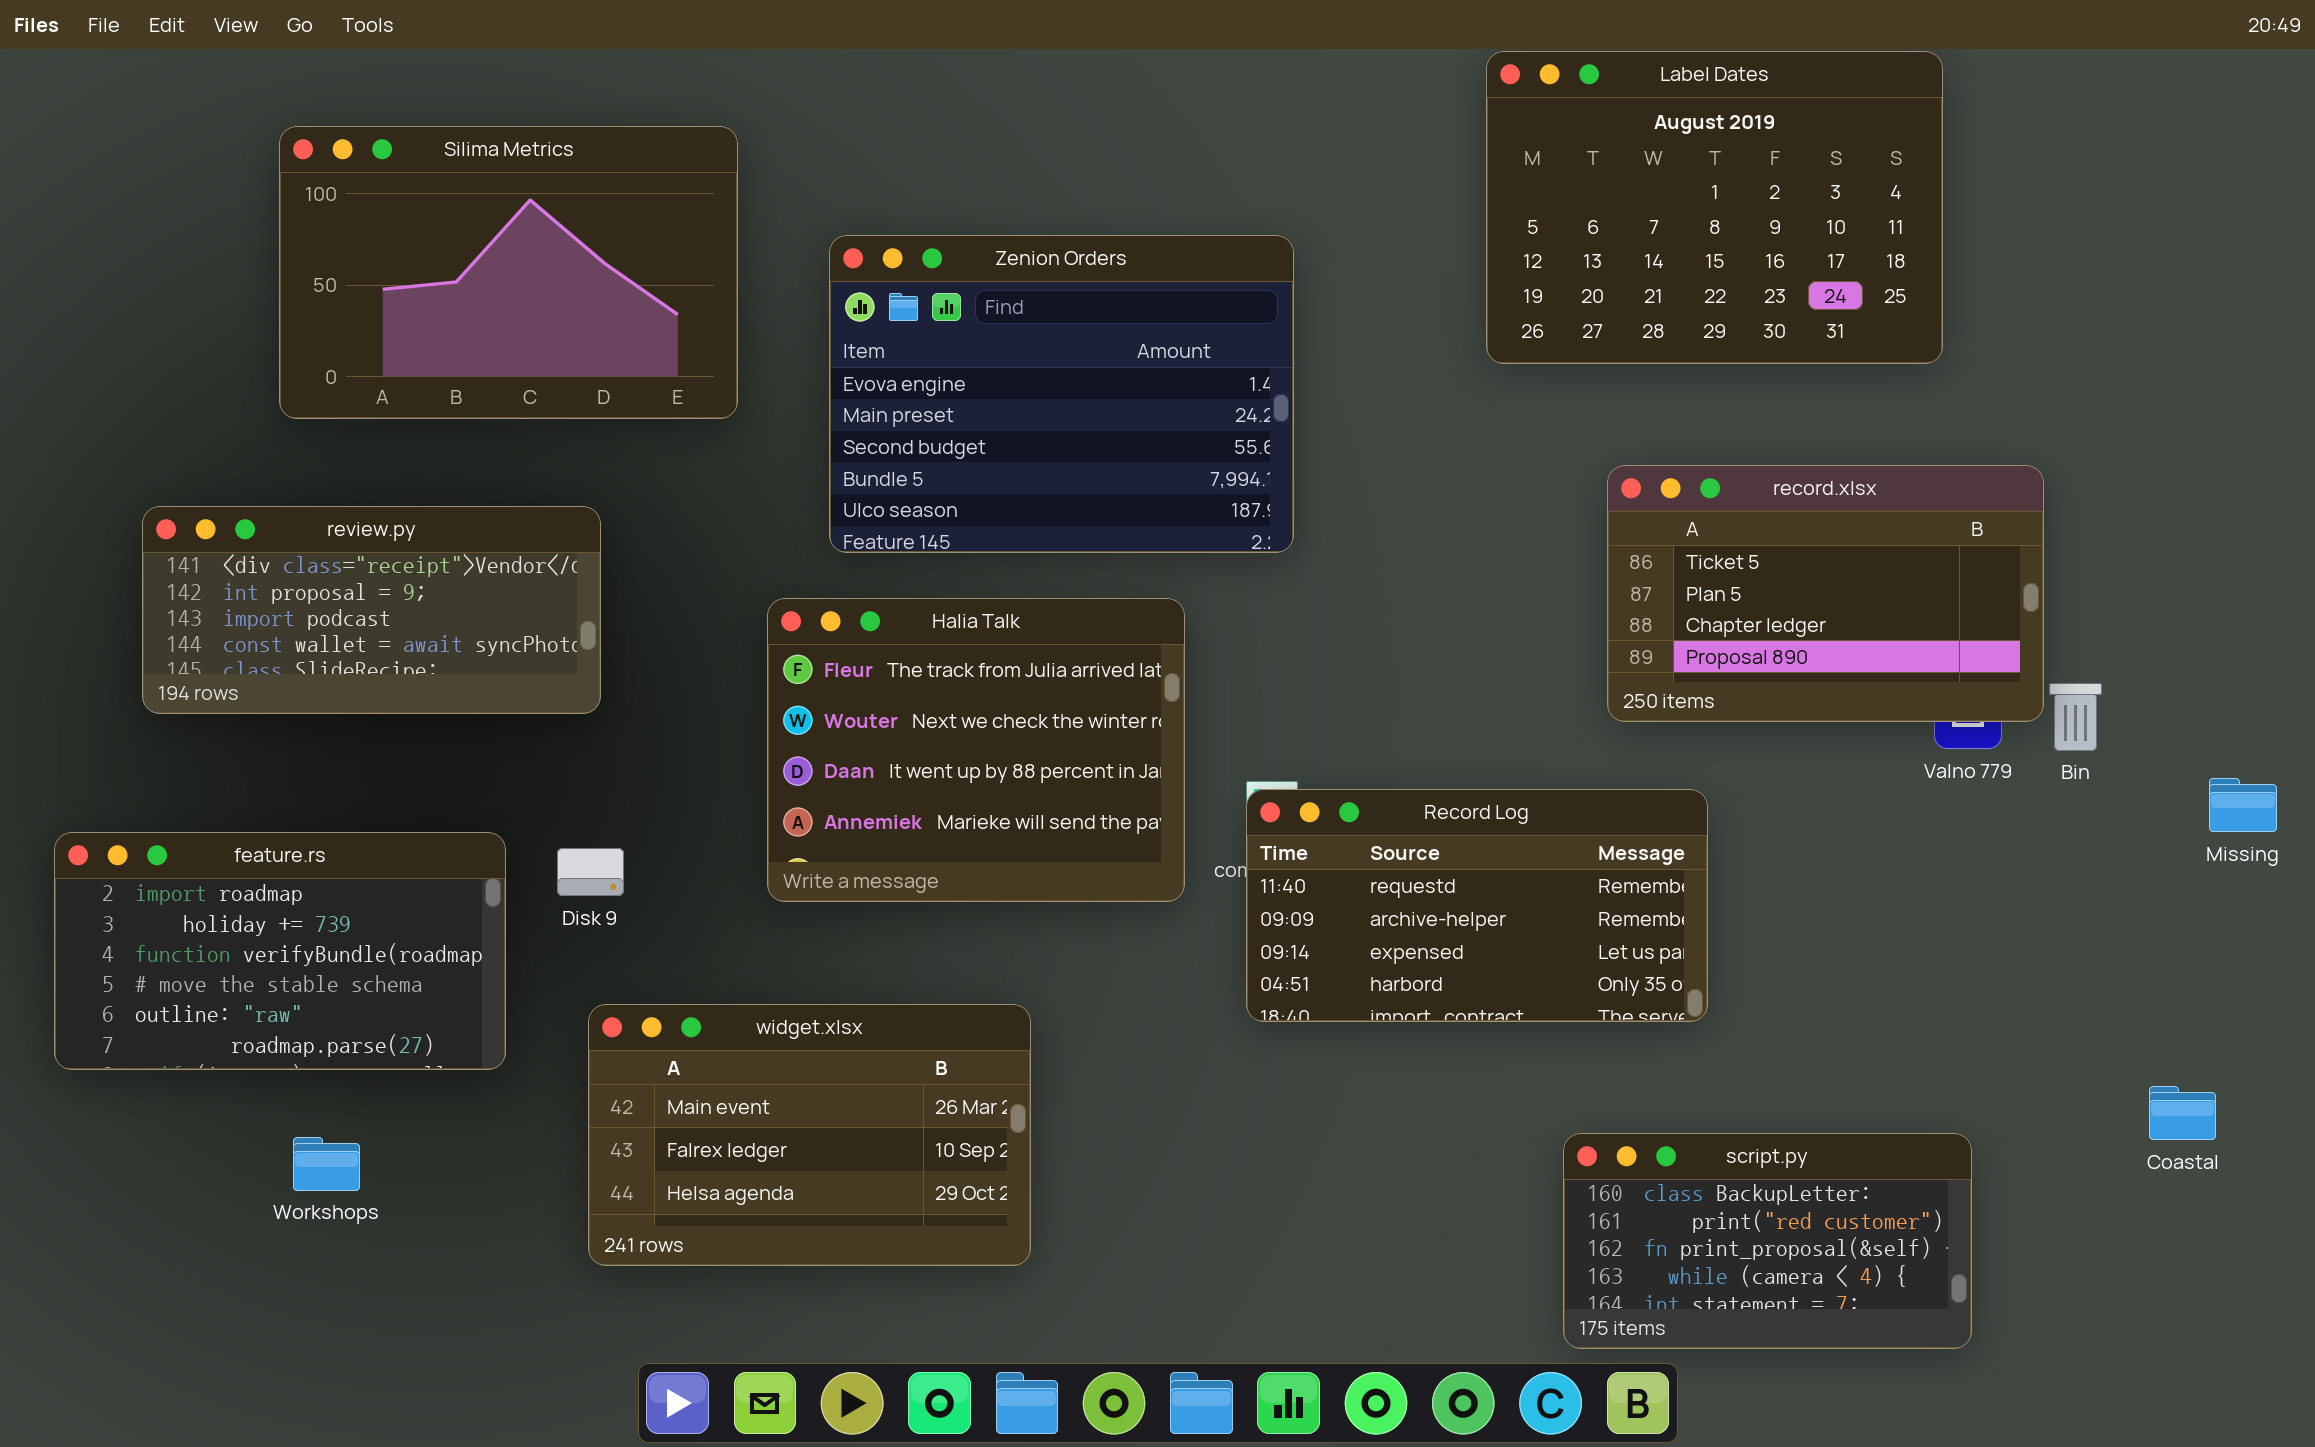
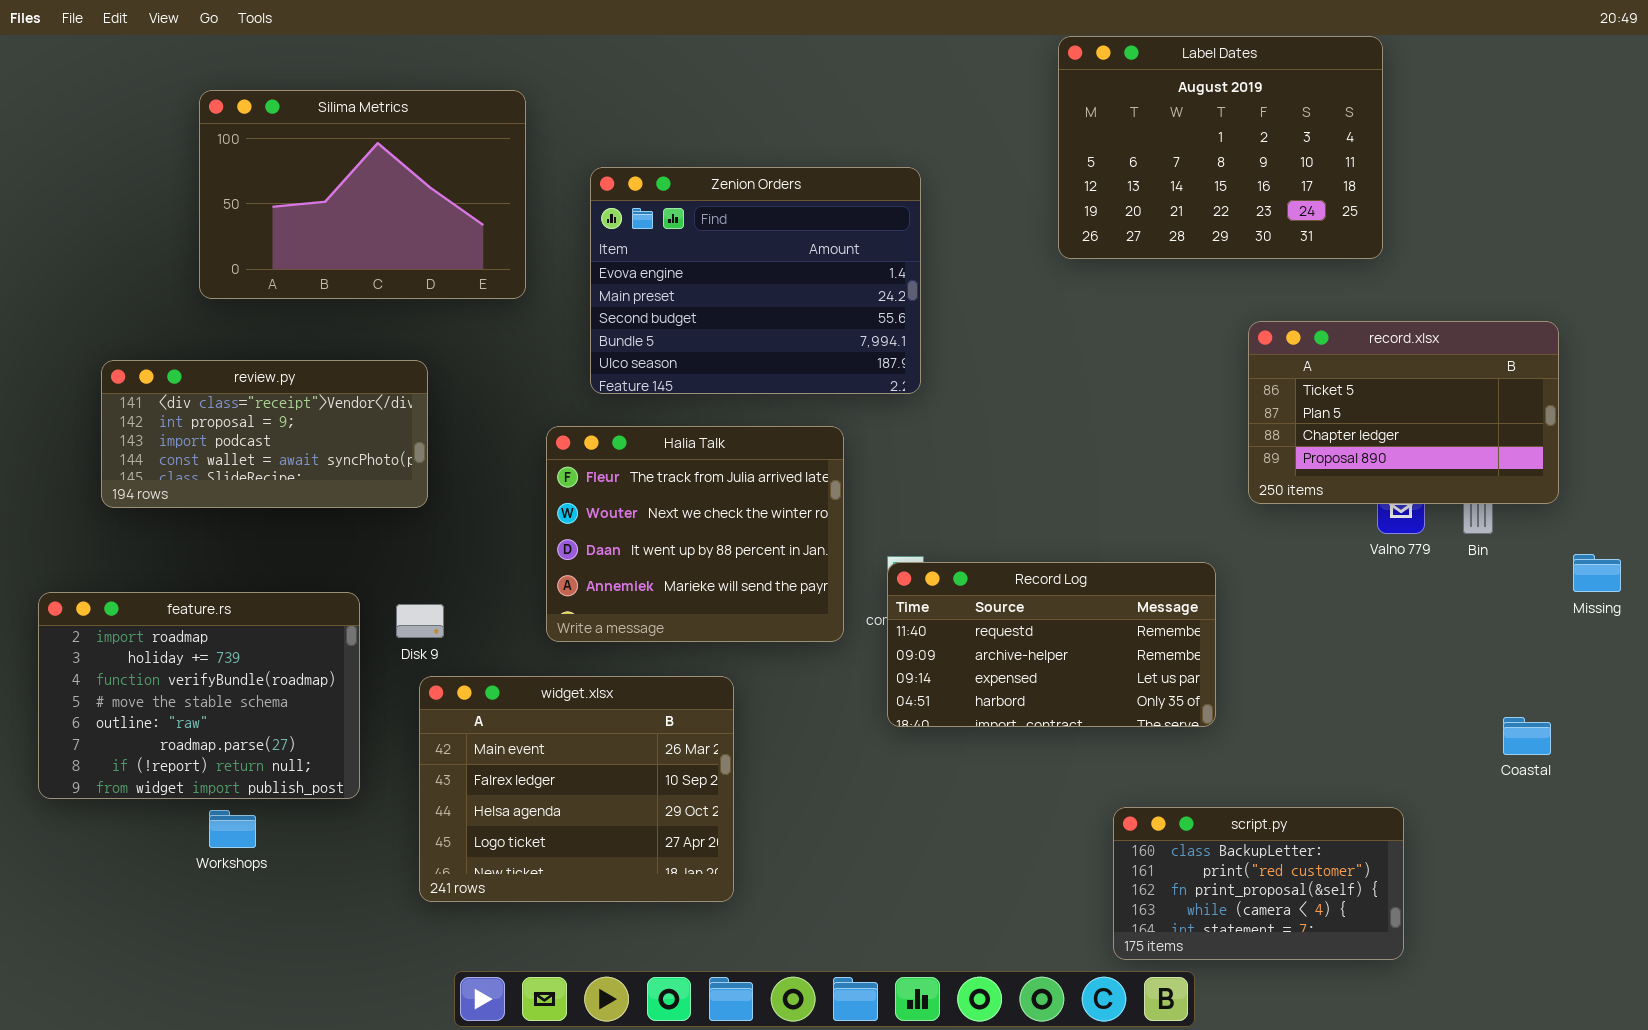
record.xlsx: [1607,465,2044,722] -> [1248,321,1559,504], moved
feature.rs: [54,832,506,1070] -> [38,592,360,799], resized
widget.xlsx: [588,1004,1031,1266] -> [419,676,734,902], resized
Coastal: [2149,1086,2216,1140] -> [1503,717,1551,755], moved

